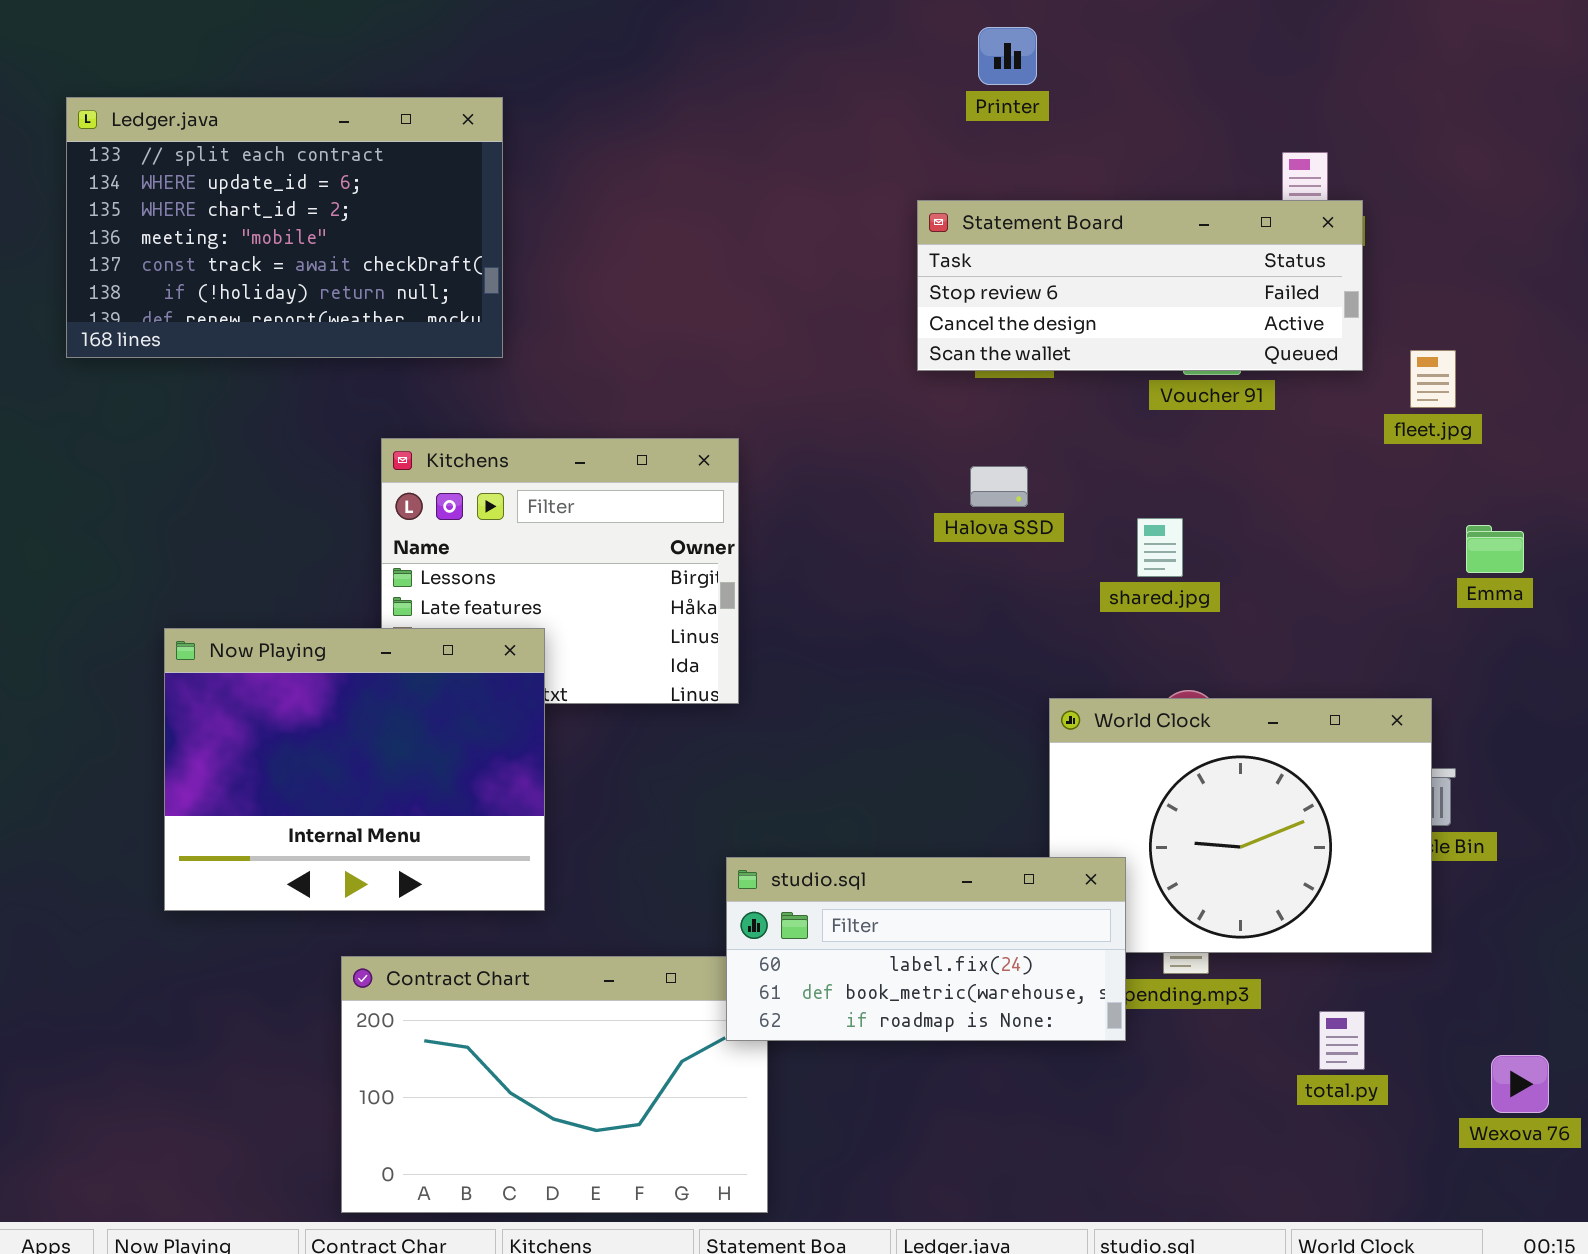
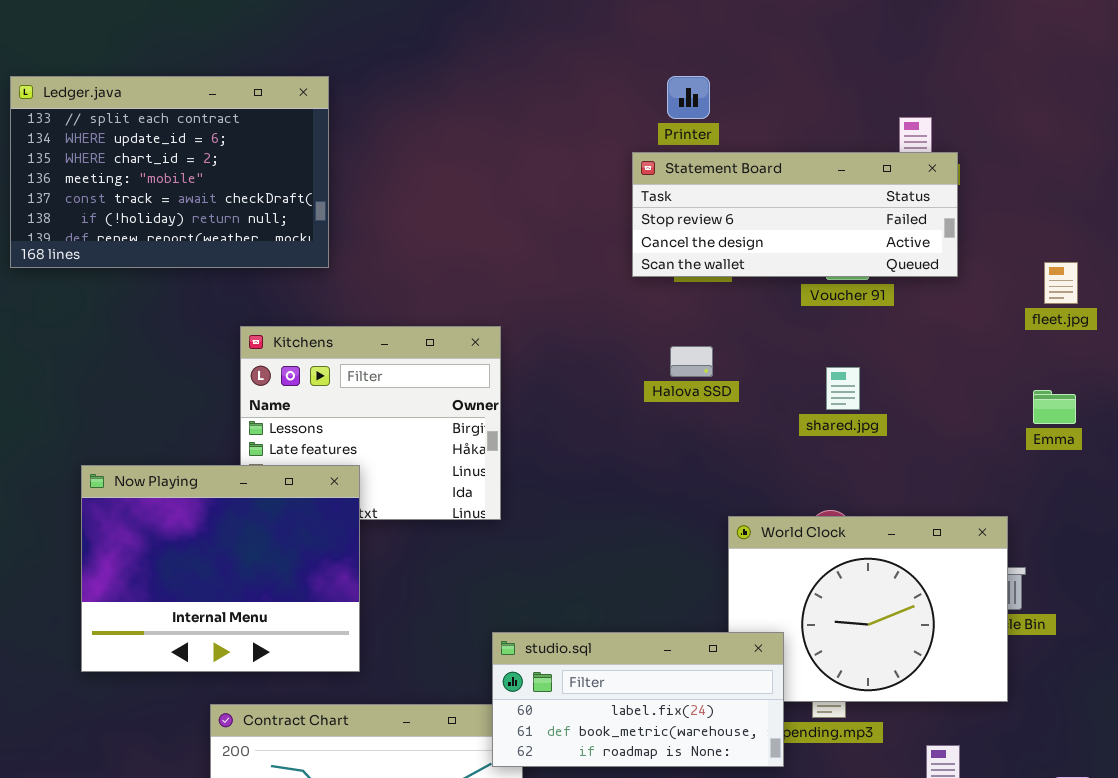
Printer: [978,27,1037,85] -> [667,76,710,119], moved
fleet.jpg: [1410,350,1456,408] -> [1044,262,1078,304], moved
shared.jpg: [1137,518,1183,577] -> [826,367,860,410], moved

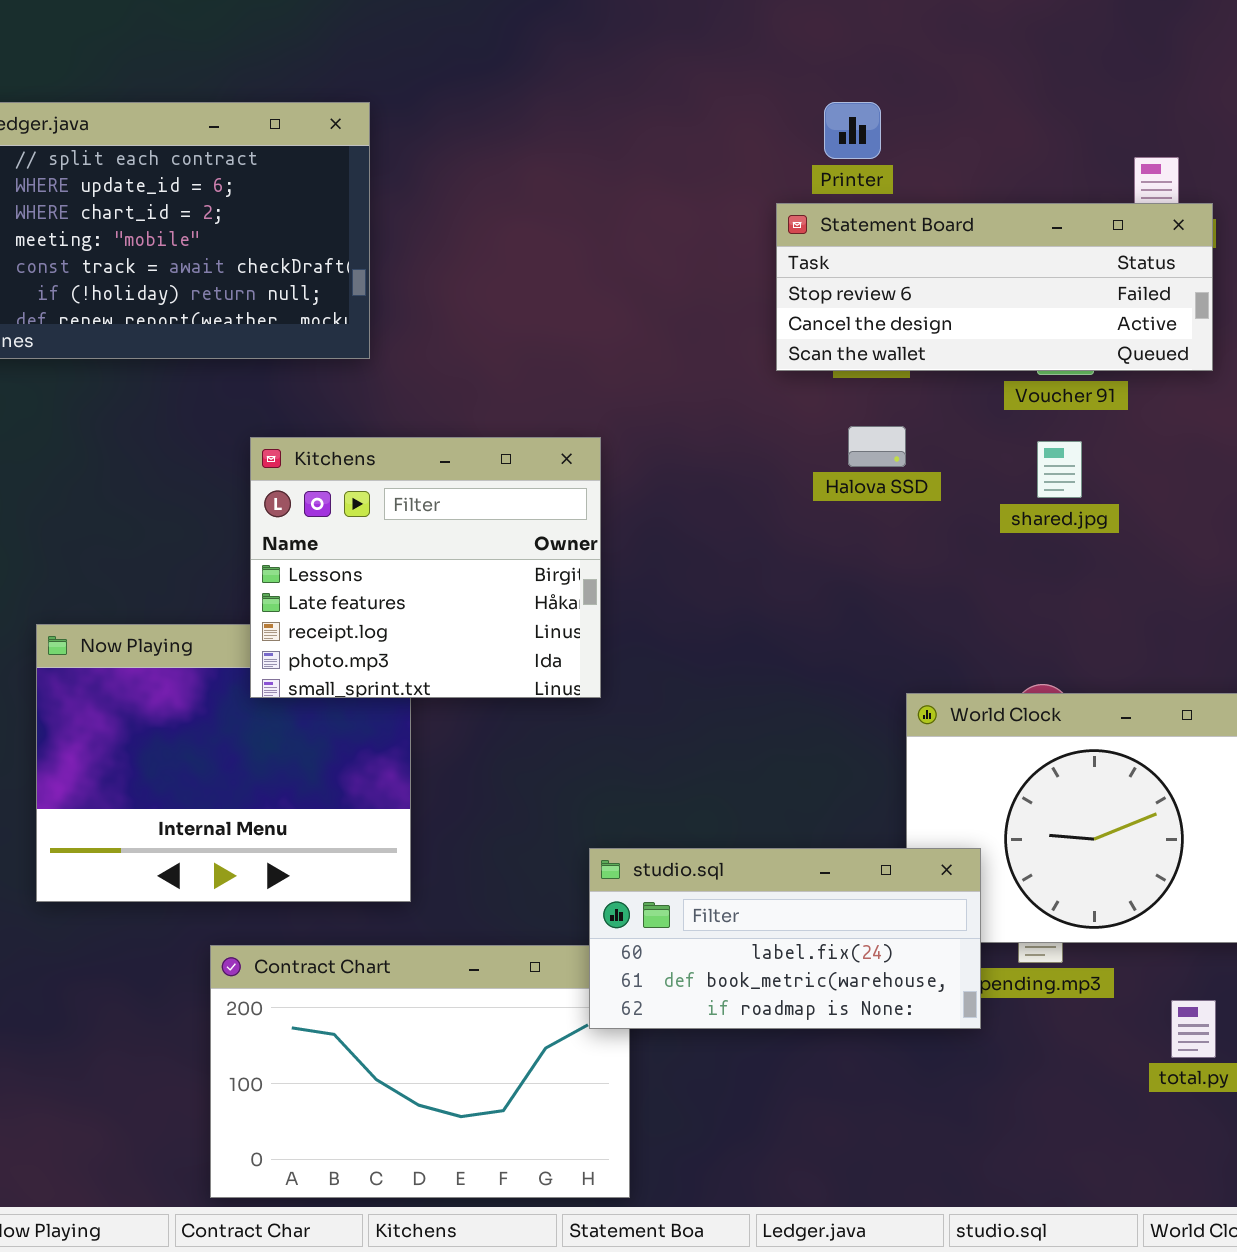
Kitchens: [240,326,501,520] -> [250,437,601,698], raised
Halova SSD: [670,346,713,377] -> [848,426,906,467], moved
shared.jpg: [826,367,860,410] -> [1037,441,1082,498], moved

